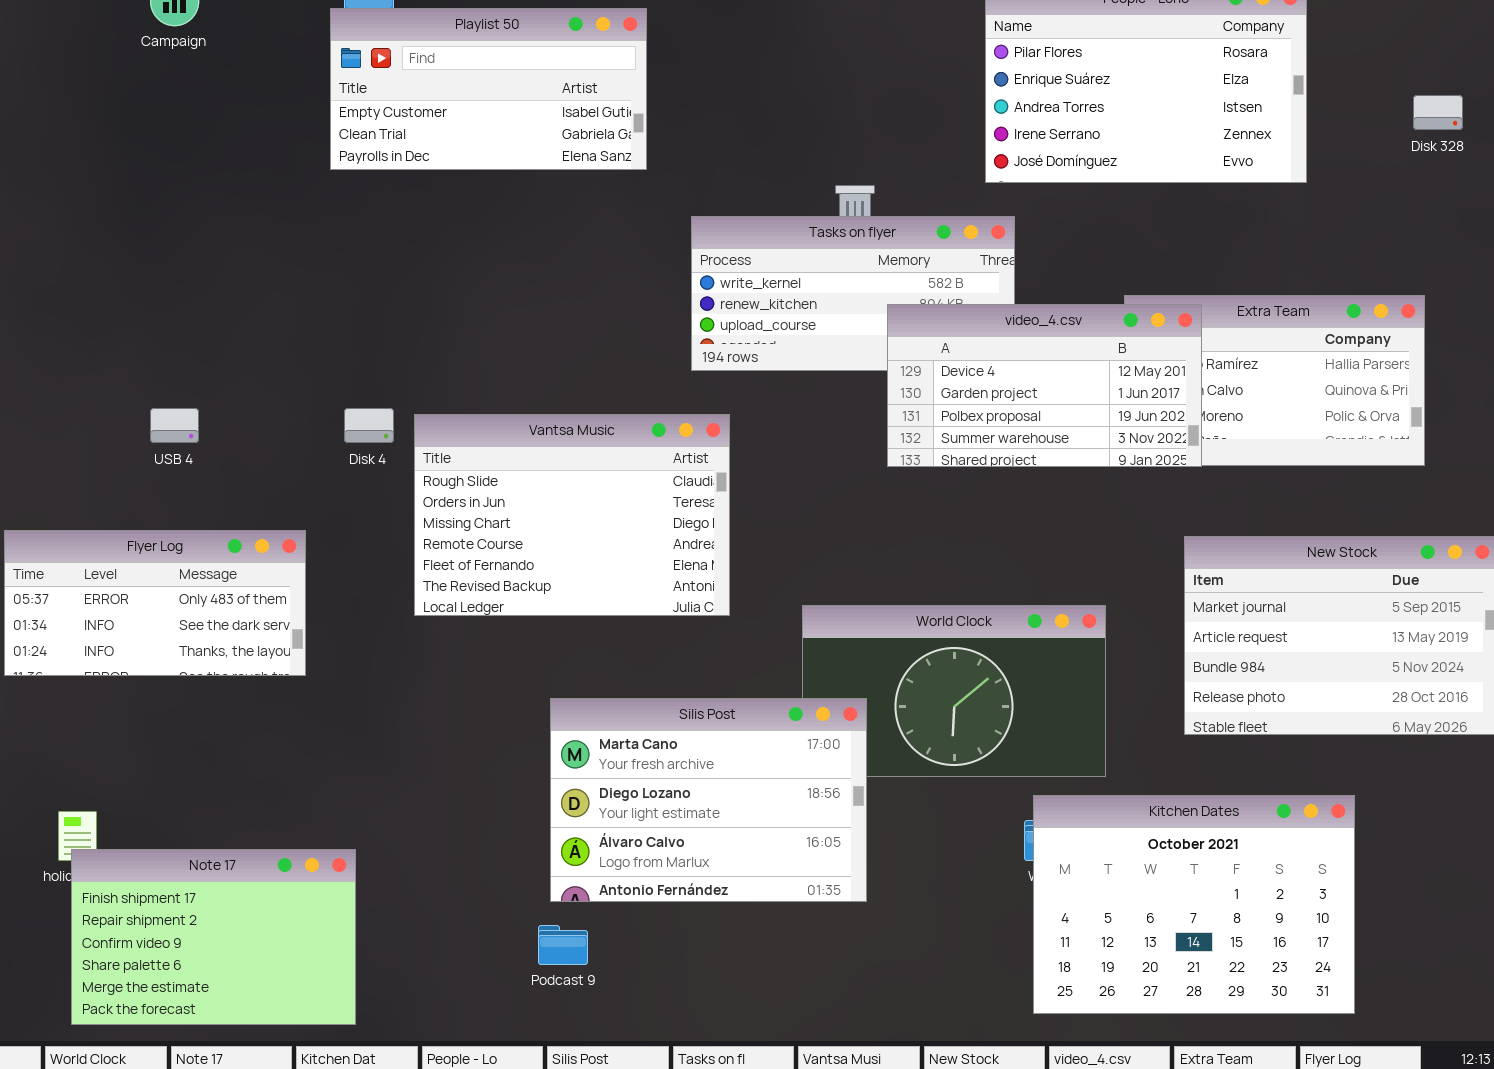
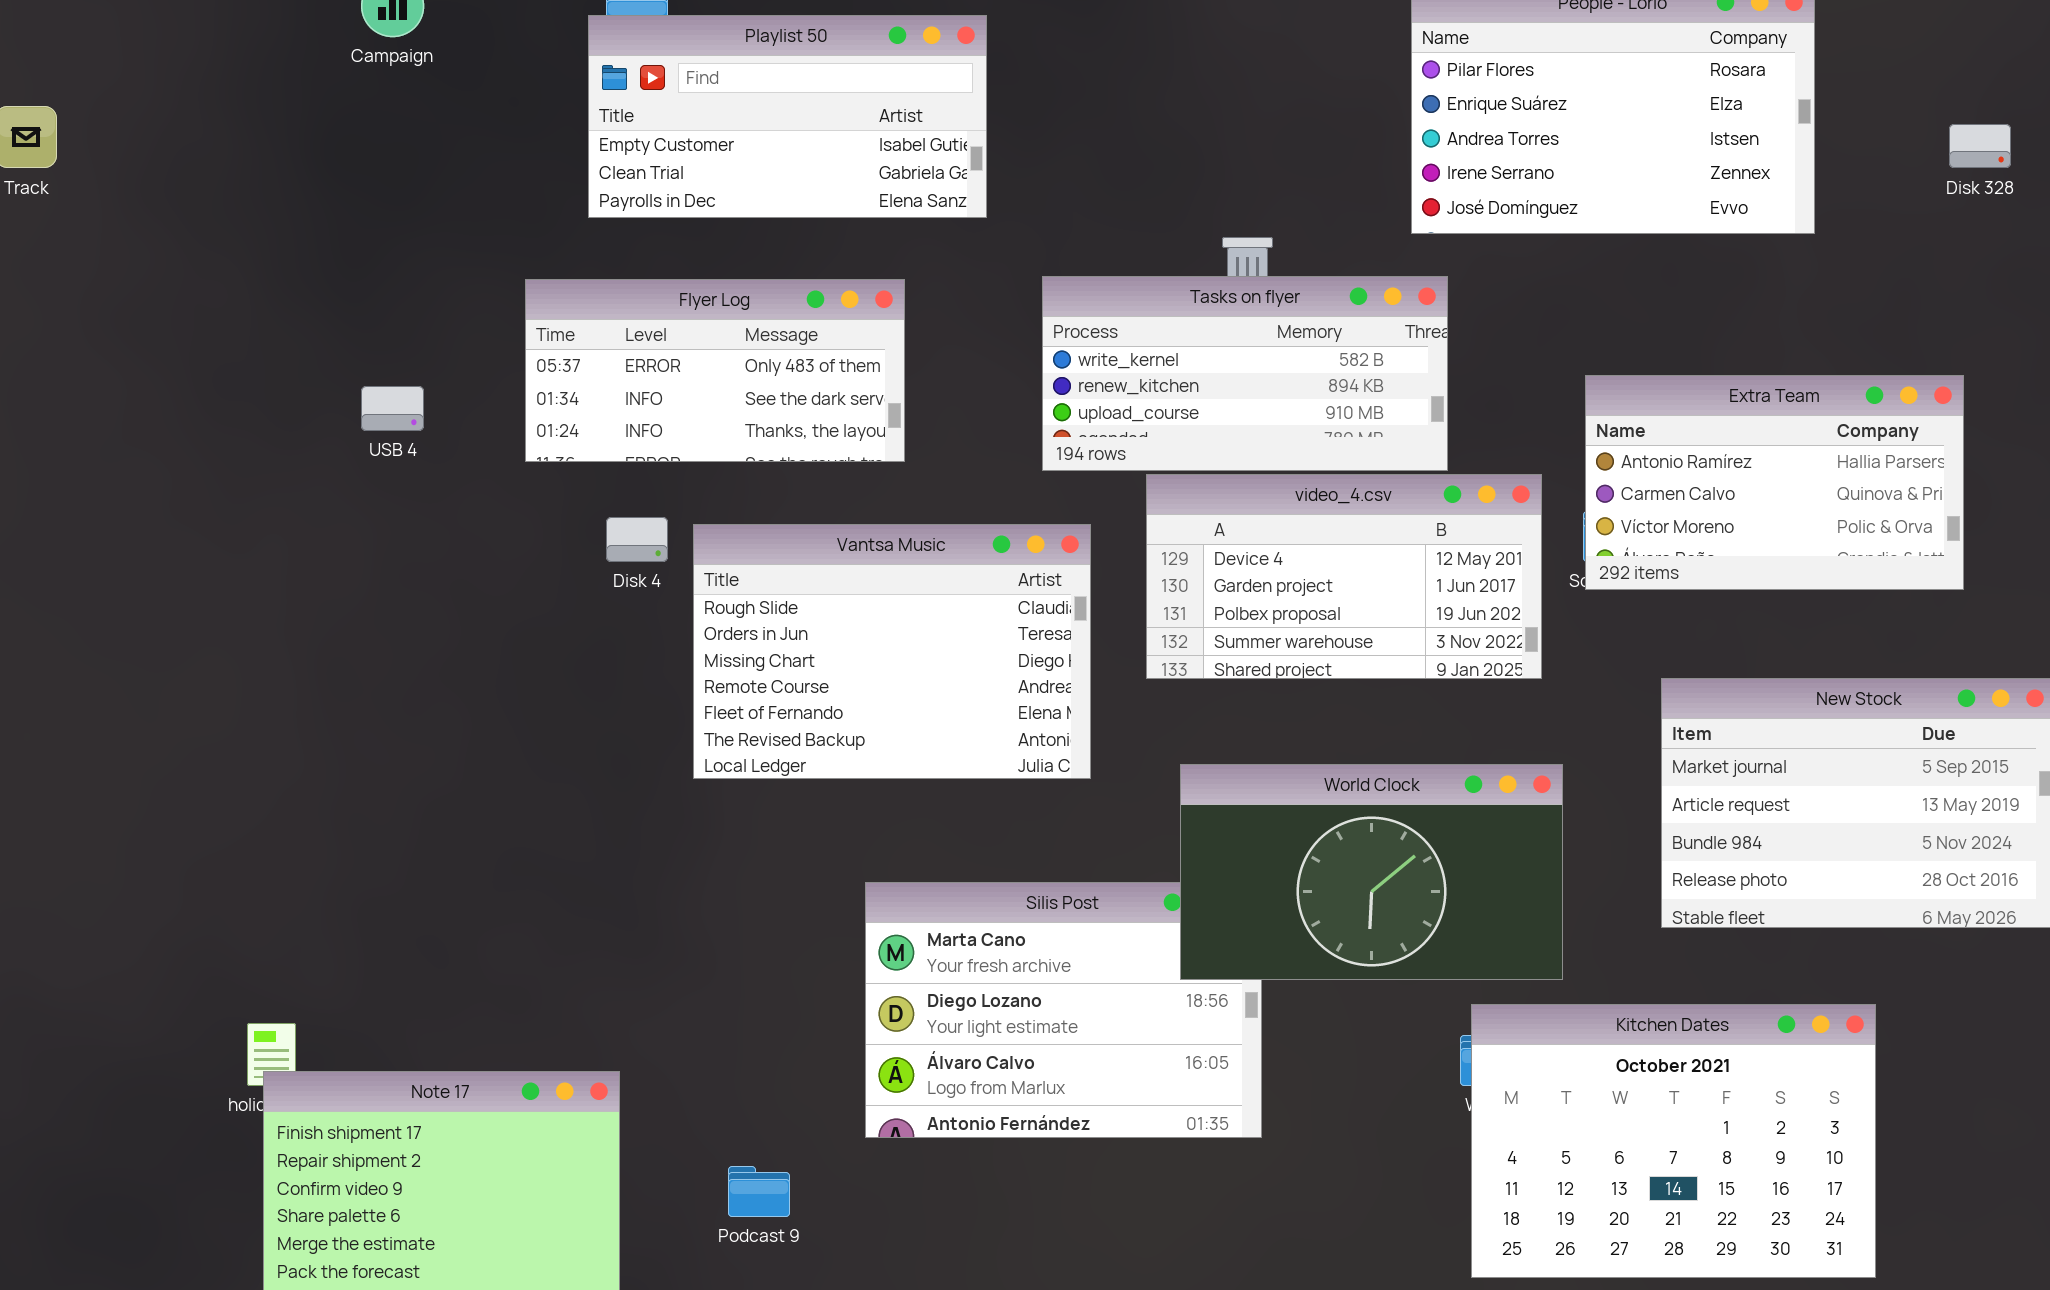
video_4.csv: [887,304,1202,467] -> [1146,474,1542,679], moved
USB 4: [150,408,199,443] -> [361,386,424,431], moved
Flyer Log: [4,530,306,676] -> [525,279,905,462], moved
World Clock: [802,605,1106,777] -> [1180,764,1563,980], raised
Podcast 9: [538,925,588,965] -> [728,1166,790,1217], moved

